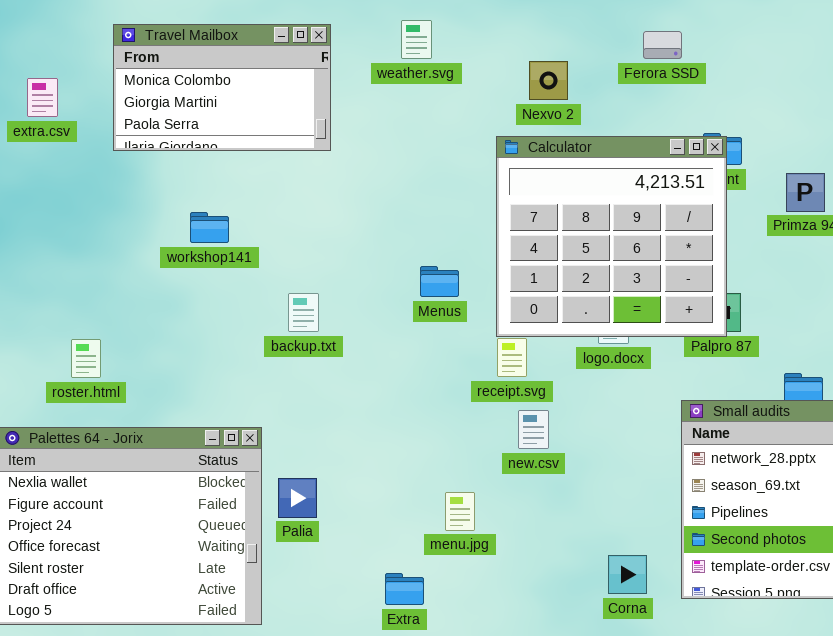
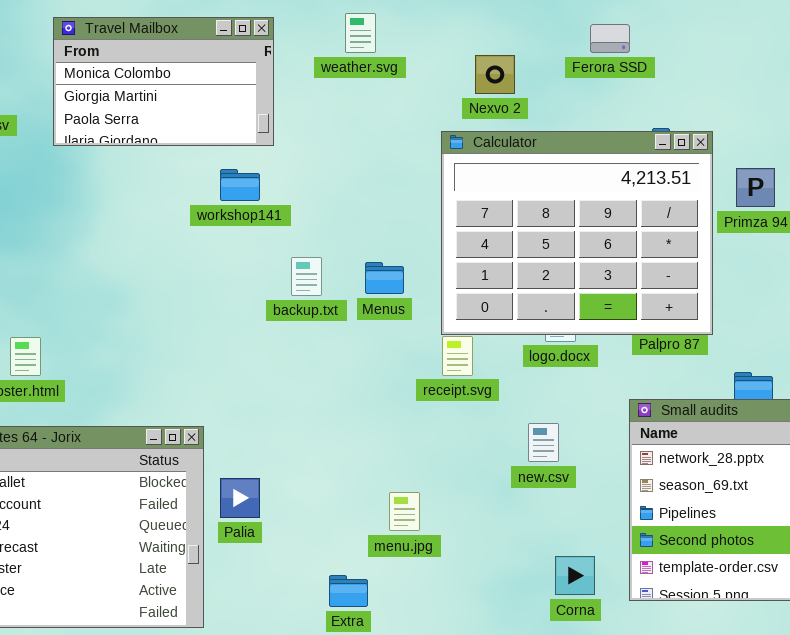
Calculator: [496,136,727,337] -> [441,131,713,335], resized
workshop141: [190,212,229,243] -> [220,169,260,201], moved
backup.txt: [288,293,319,332] -> [291,257,322,296], moved
new.csv: [518,410,549,449] -> [528,423,559,462], moved

